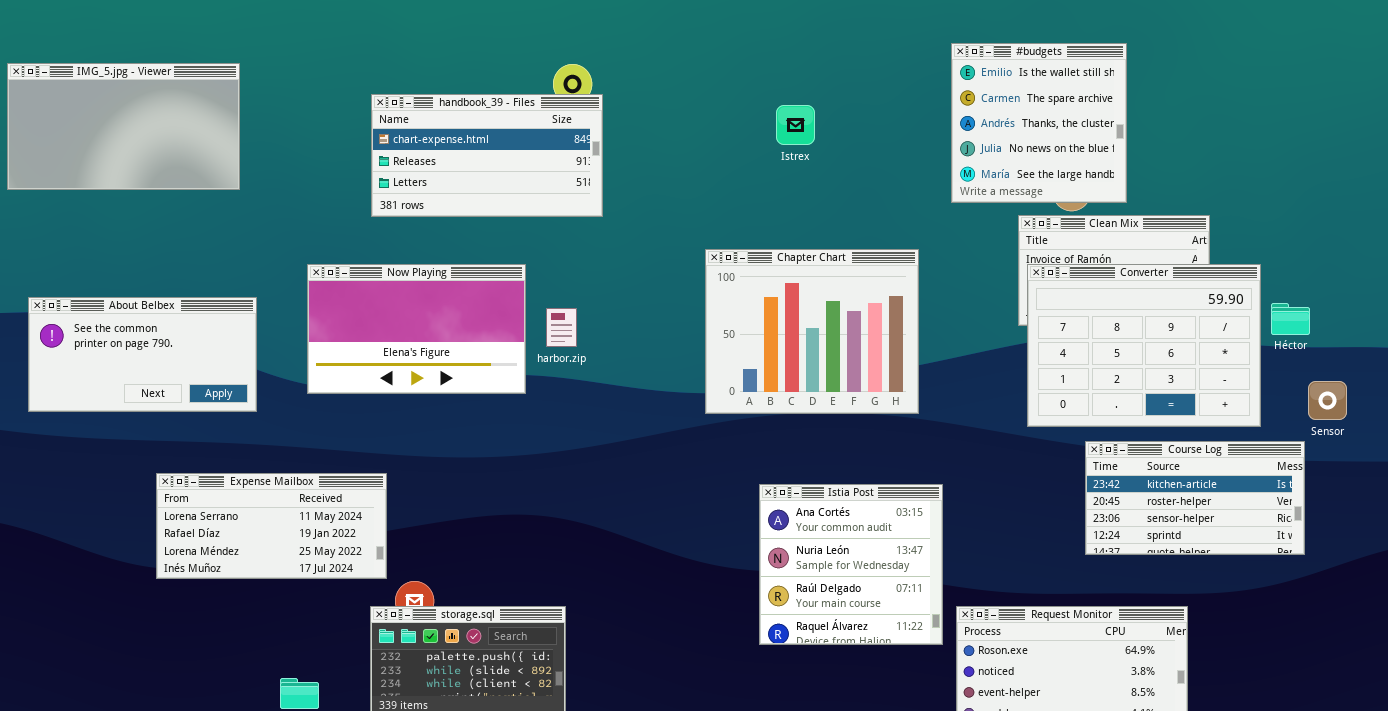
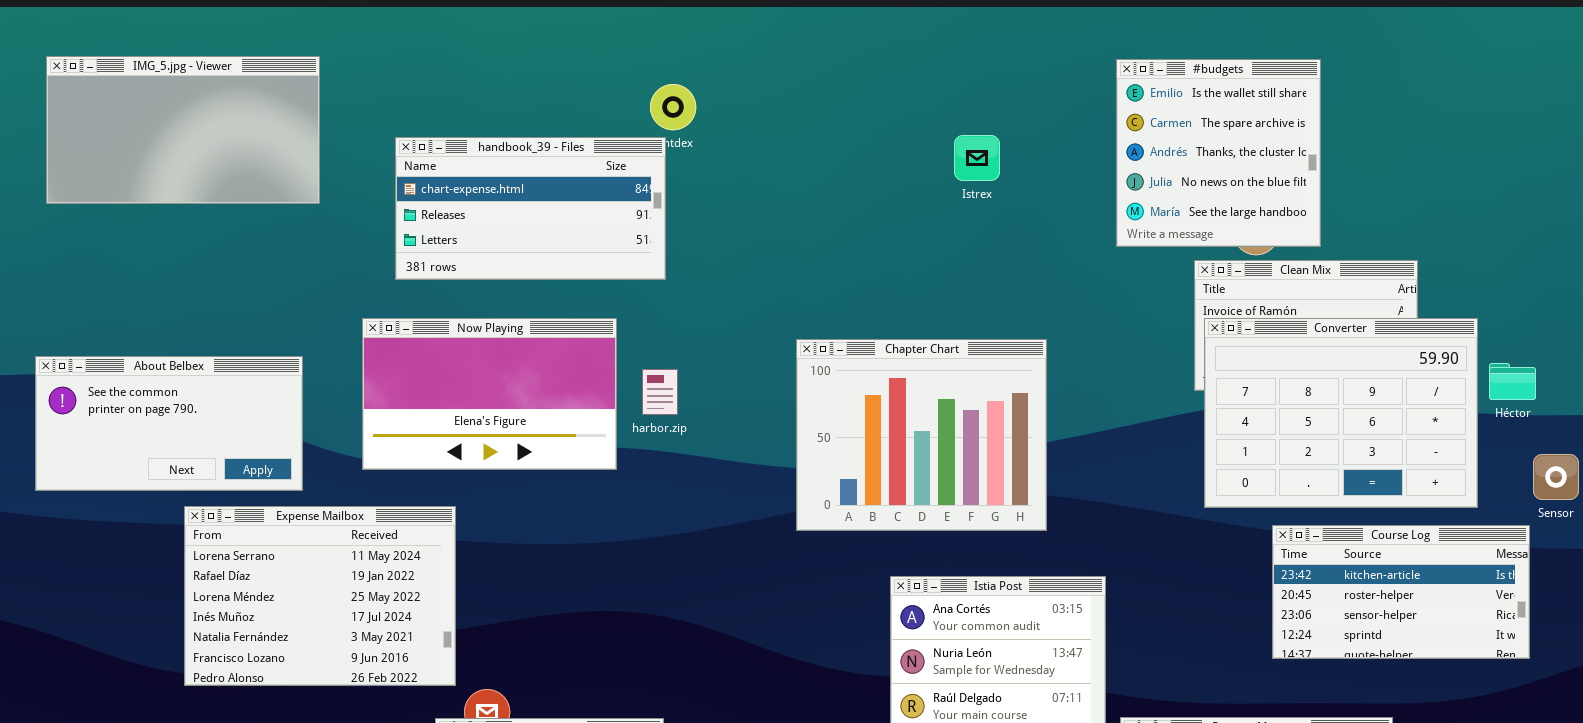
IMG_5.jpg - Viewer: [7,63,240,190] -> [46,56,320,204], moved
handbook_39 - Files: [371,94,603,217] -> [395,137,666,280], moved
Istrex: [776,105,815,145] -> [954,135,1000,181], moved
Chapter Chart: [705,249,919,414] -> [796,339,1047,531], moved
Expense Mailbox: [156,473,387,579] -> [184,506,456,686], resized

